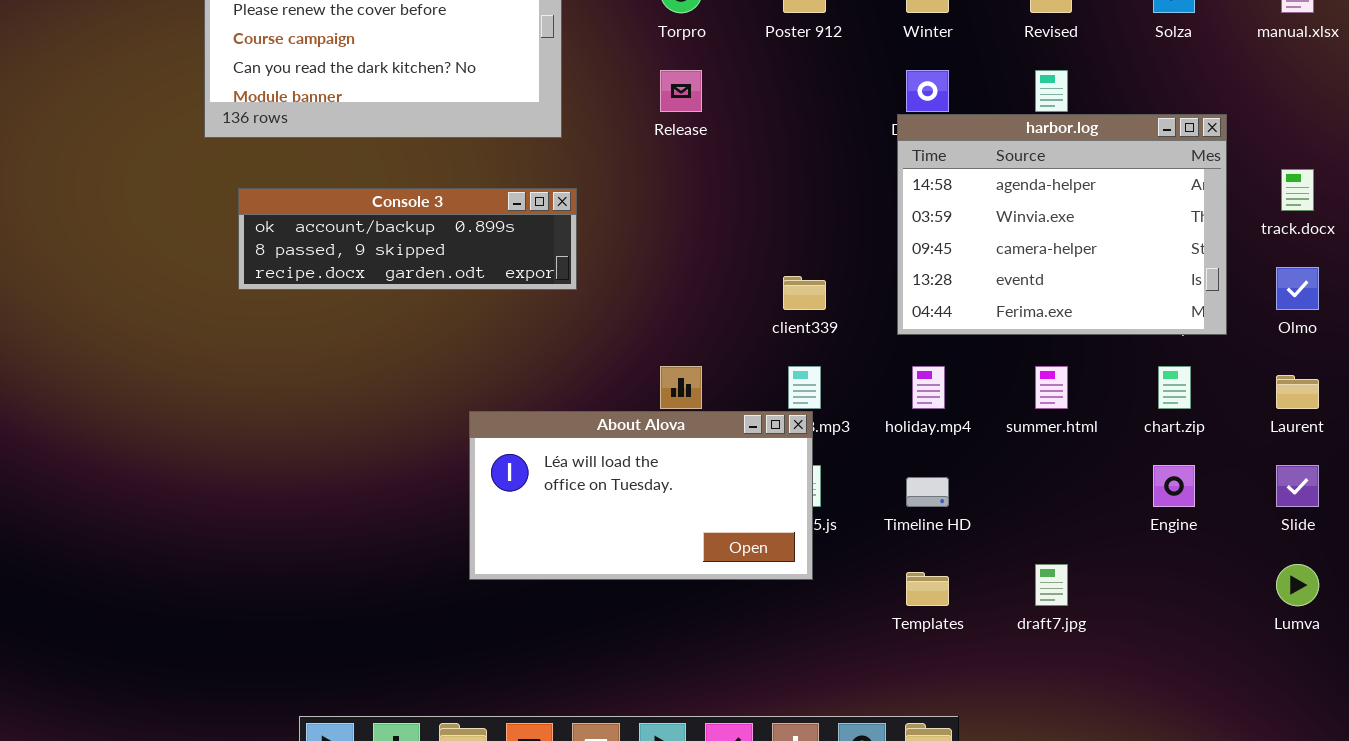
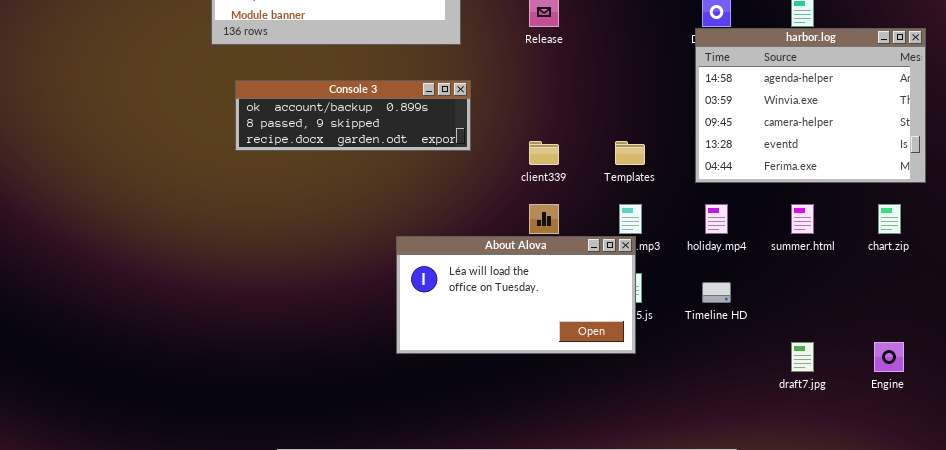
client339: [783,276,826,310] -> [529,141,559,165], moved
Engine: [1153,465,1195,507] -> [874,342,904,372], moved
Templates: [906,572,949,606] -> [615,141,645,165], moved

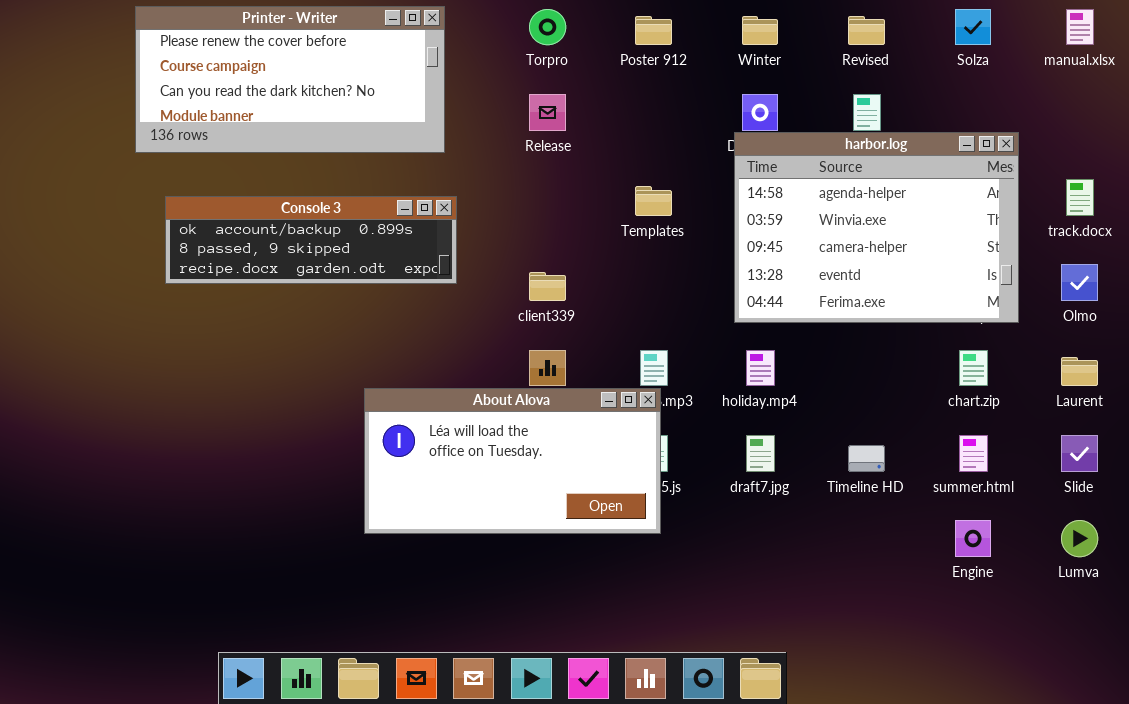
Templates: [615,141,645,165] -> [635,186,672,216], moved
summer.html: [791,204,814,234] -> [959,435,988,472], moved
Timeline HD: [702,282,731,303] -> [848,445,885,472], moved
draft7.jpg: [791,342,814,372] -> [746,435,775,472], moved

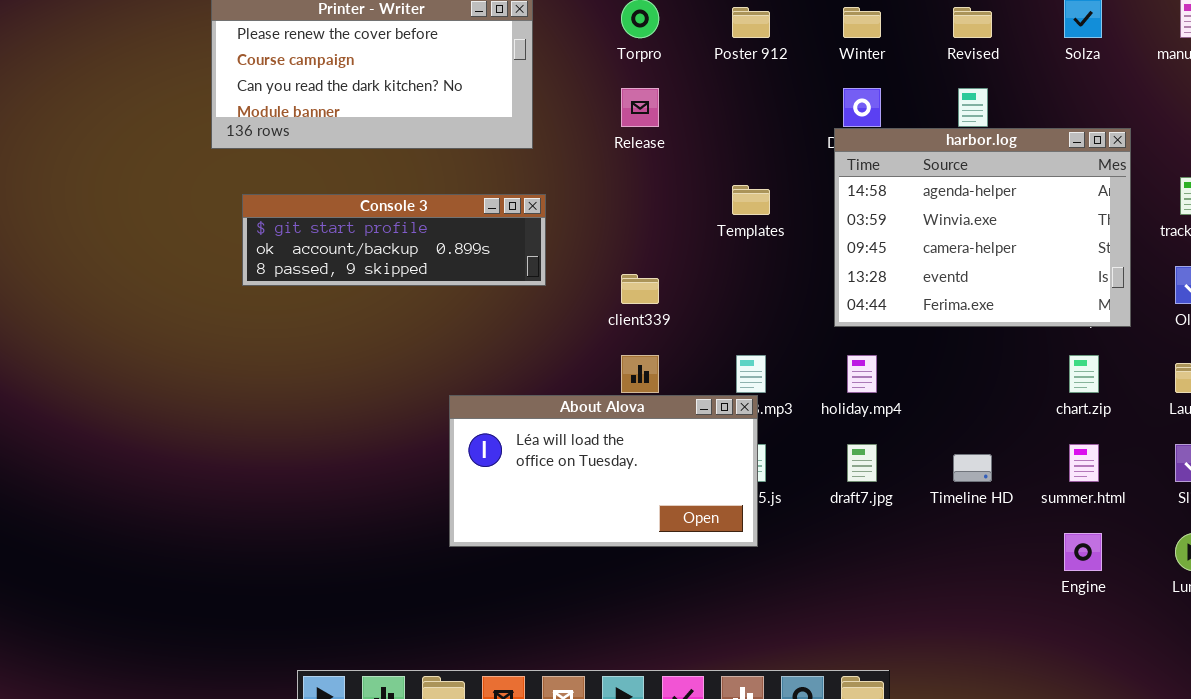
Console 3: [165,196,457,284] -> [242,194,546,286], scrolled up 1 row

